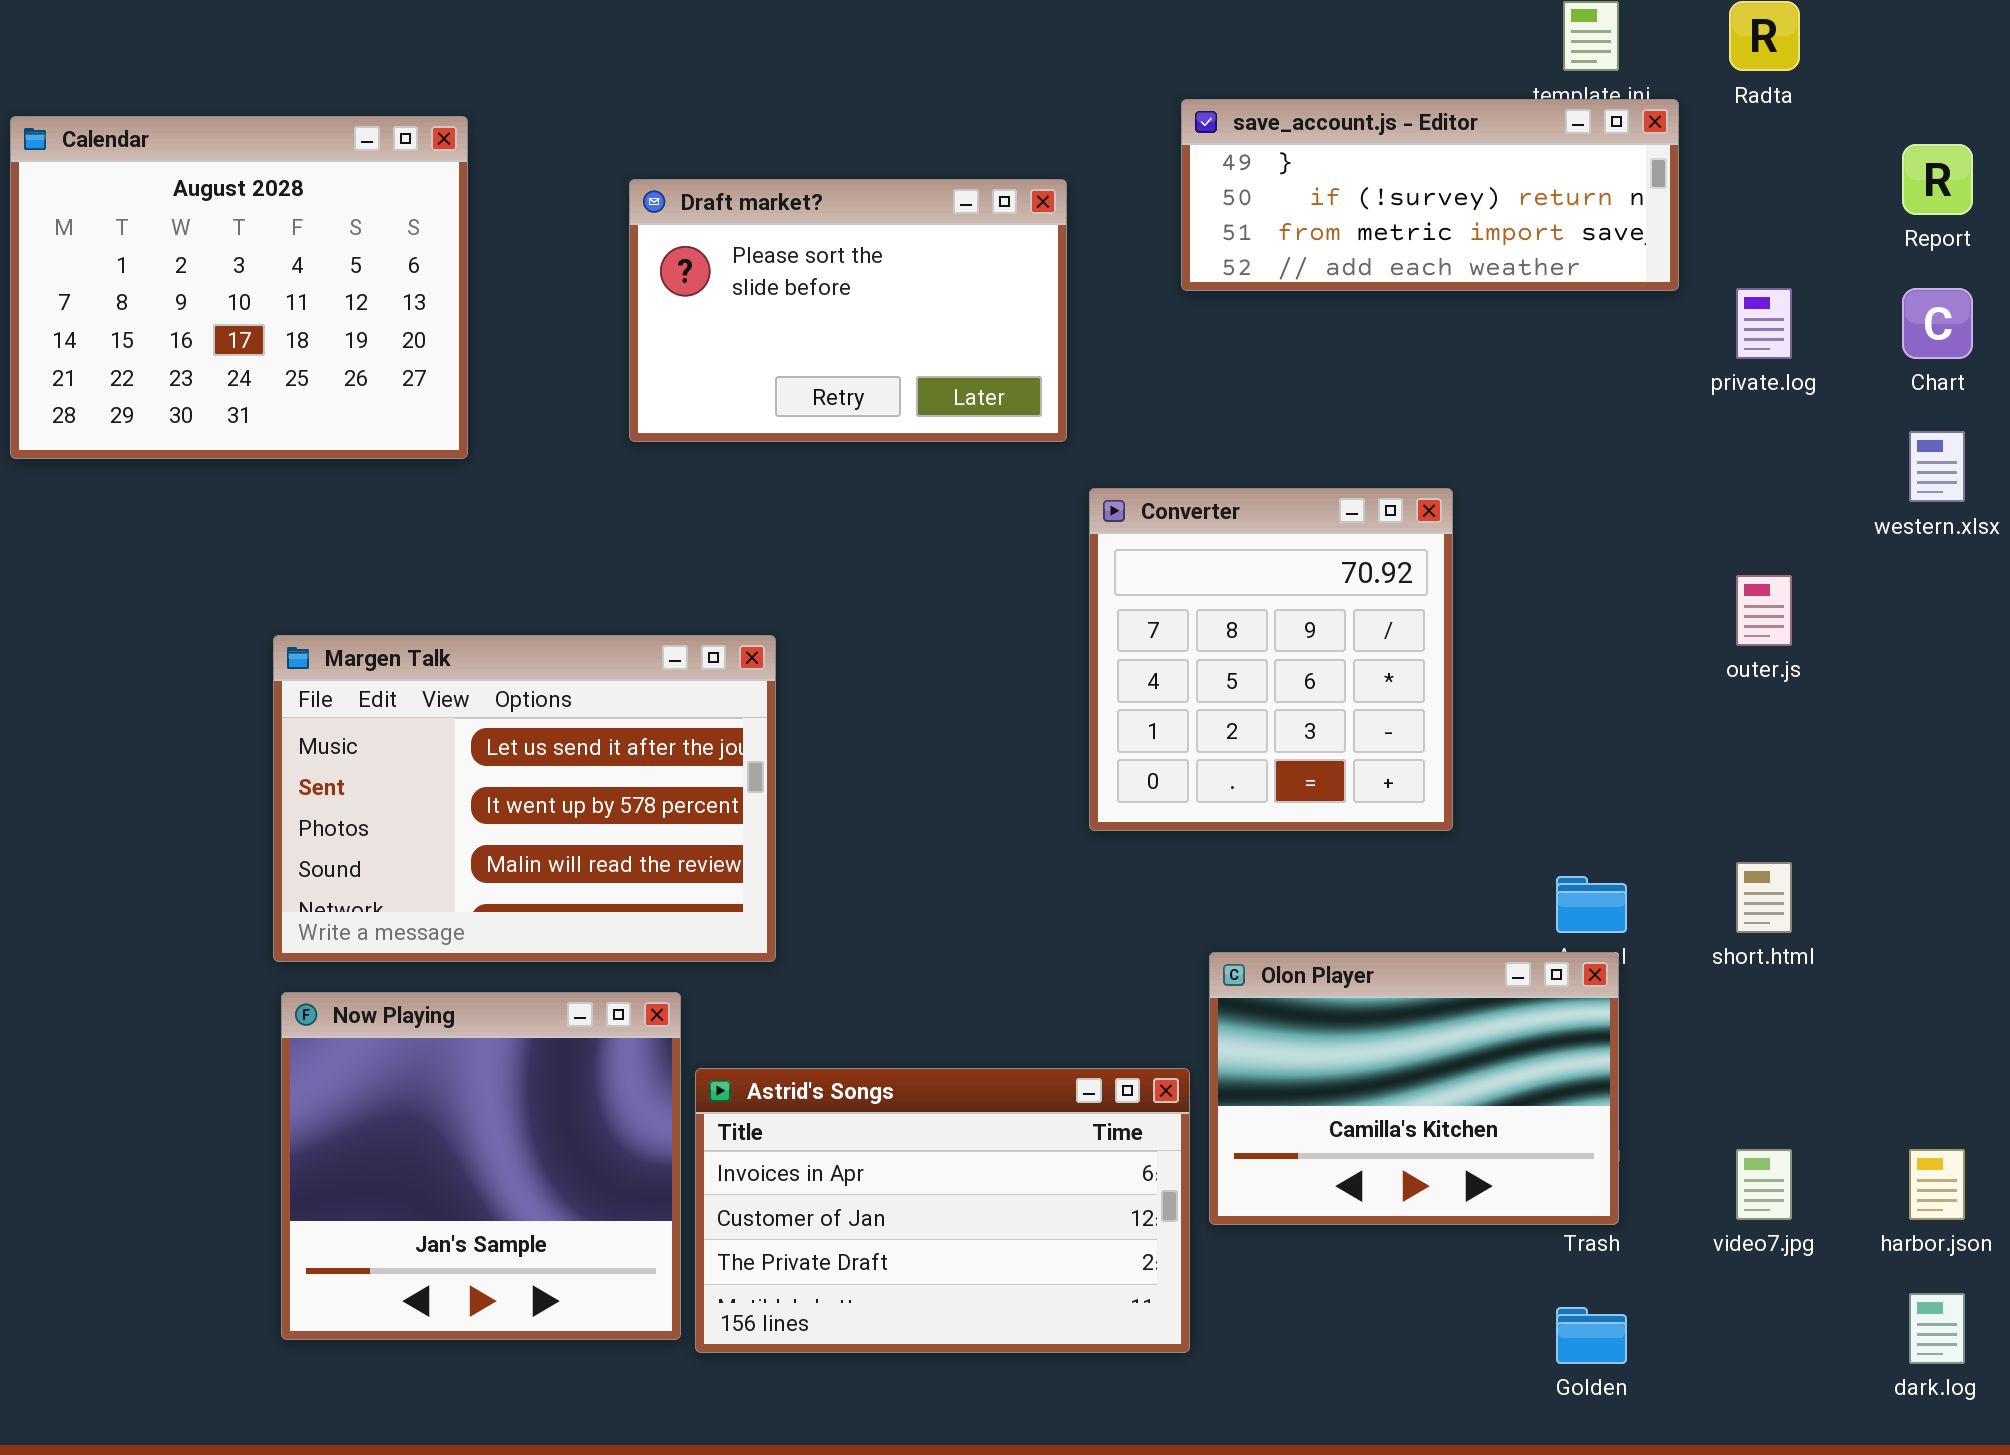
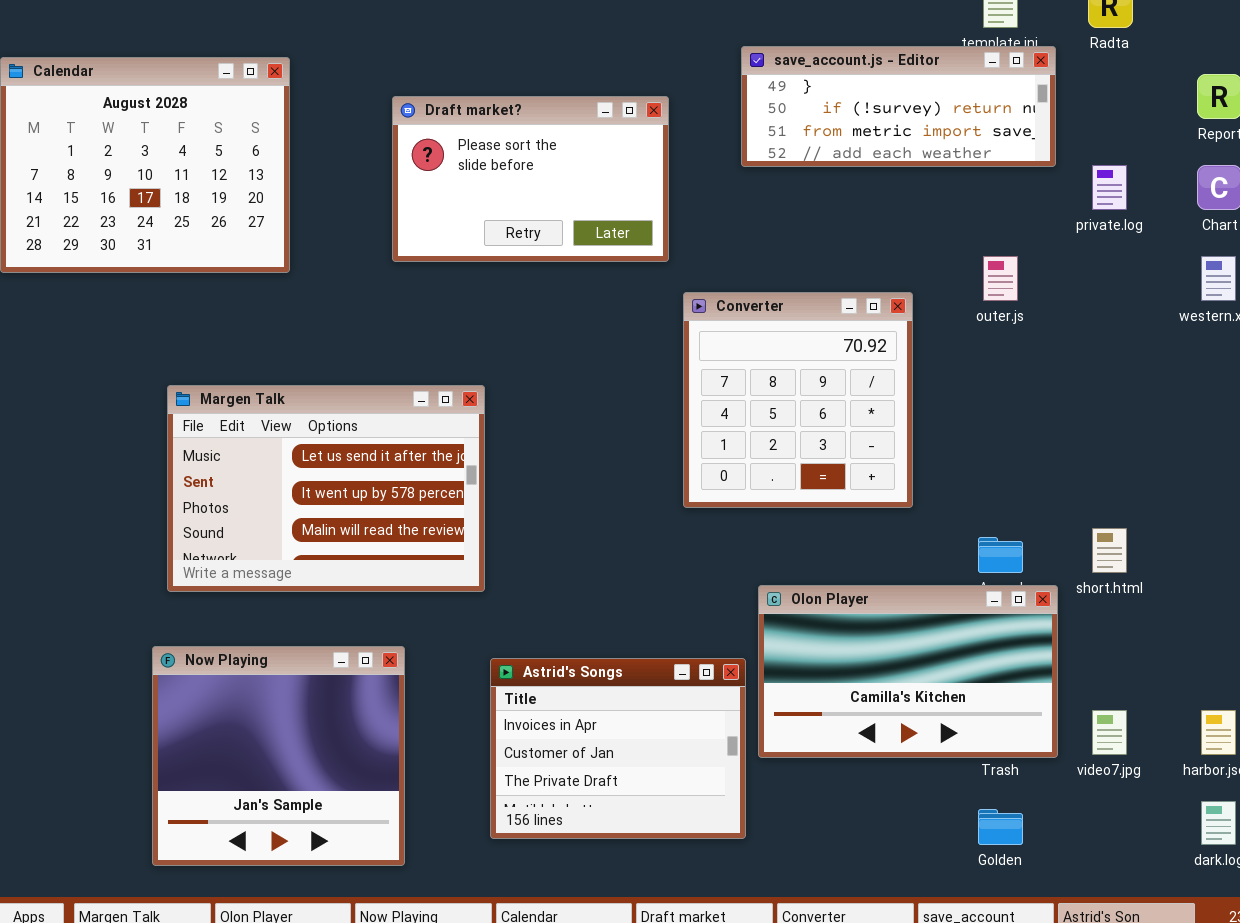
outer.js: [1736,575,1792,646] -> [983,256,1018,301], moved
Olon Player: [1209,952,1619,1225] -> [758,585,1058,758], resized
Now Playing: [281,992,681,1340] -> [152,646,405,866], moved
Astrid's Songs: [695,1068,1190,1353] -> [490,658,746,839], resized

